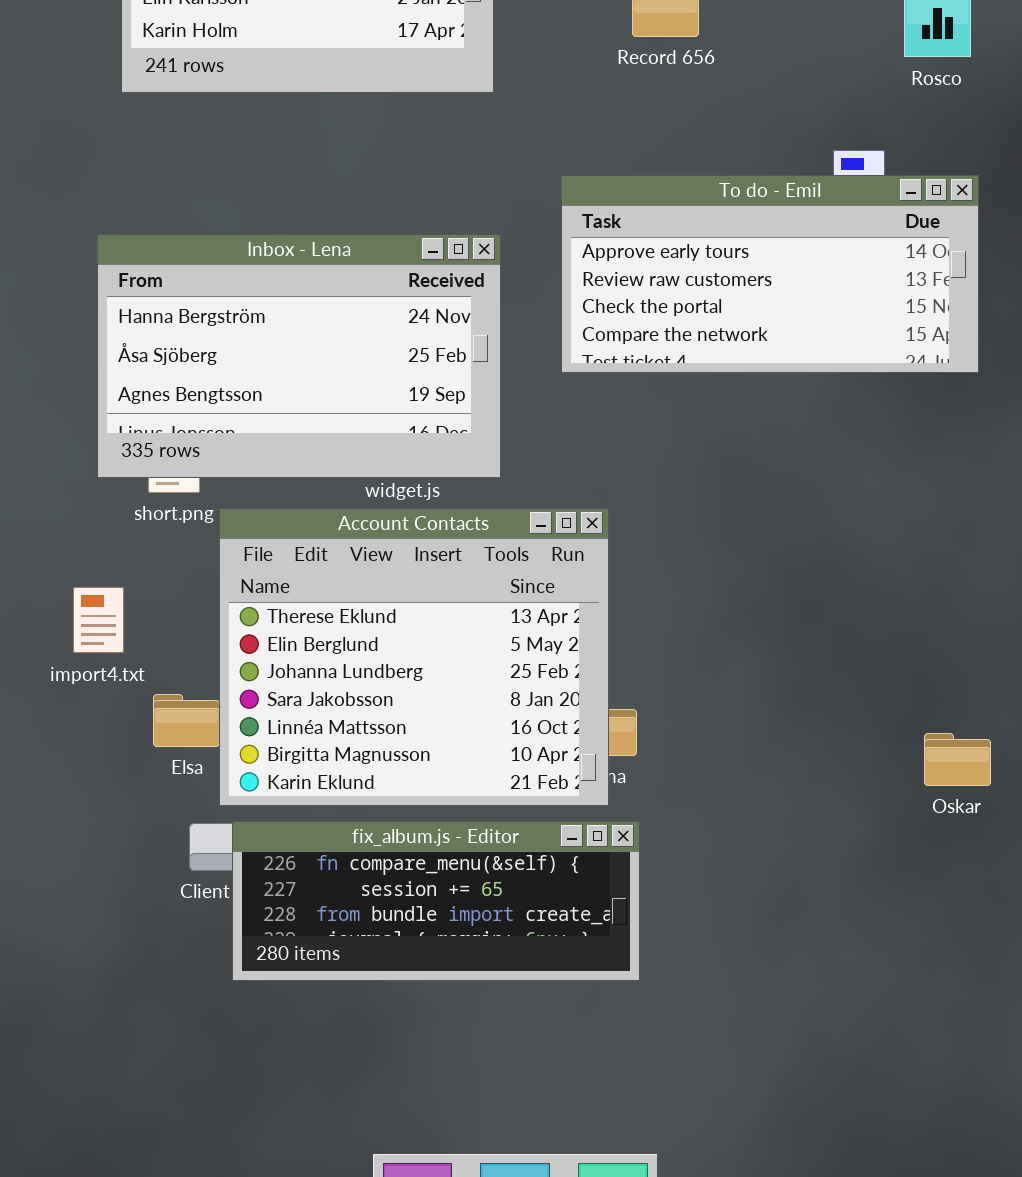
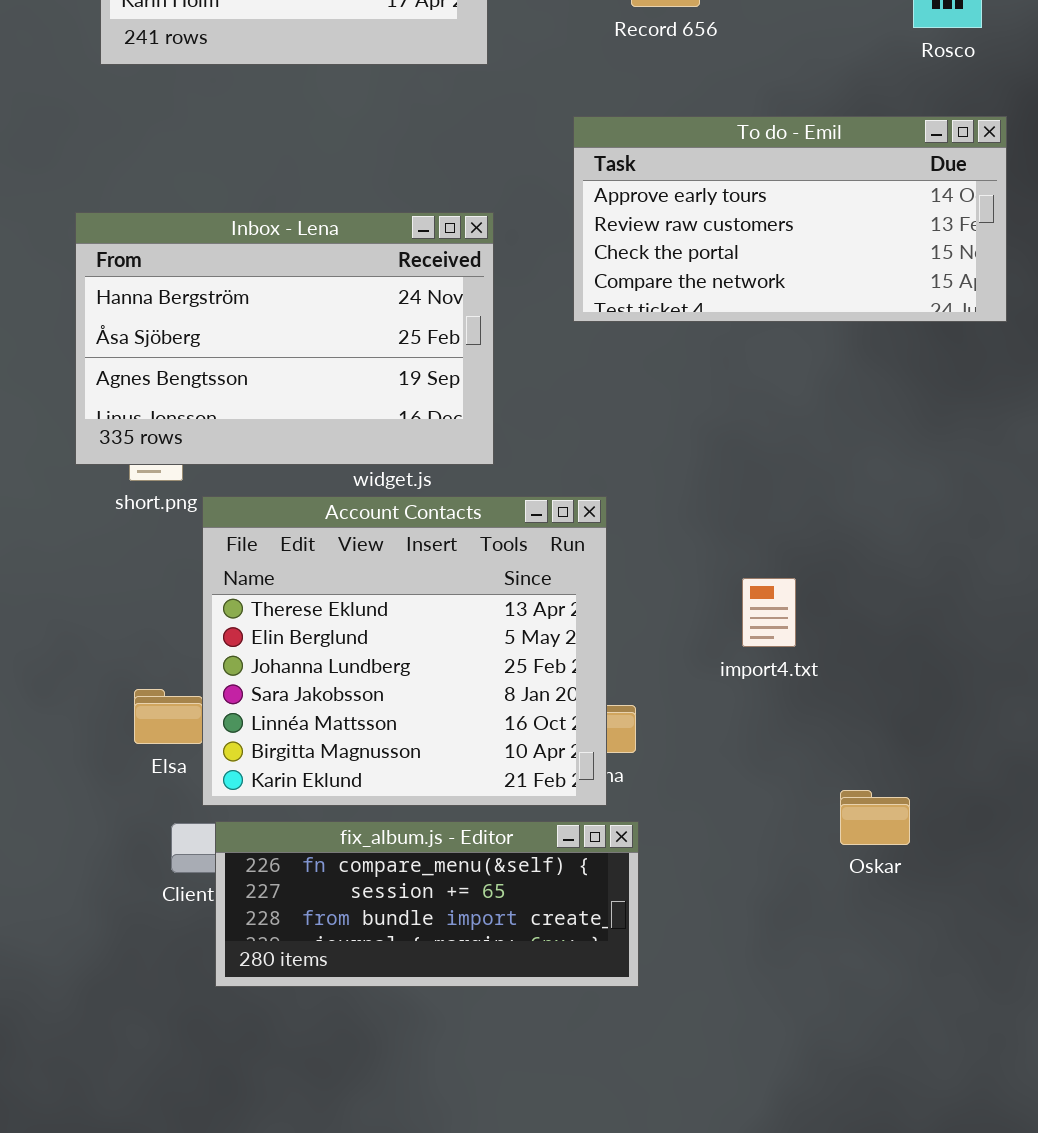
To do - Emil: [561,175,979,373] -> [573,116,1007,322], moved
import4.txt: [73,587,124,653] -> [742,578,796,647], moved
Oskar: [924,733,991,786] -> [840,790,910,845], moved

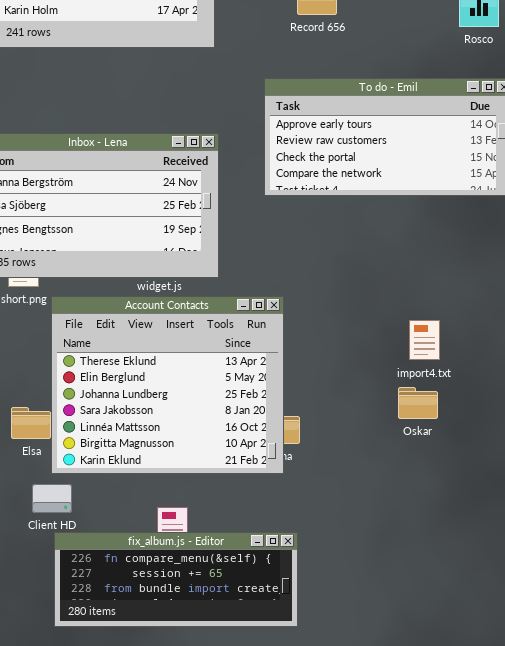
import4.txt: [742,578,796,647] -> [409,320,440,360], moved
Oskar: [840,790,910,845] -> [398,387,438,419], moved
fix_album.js - Editor: [215,821,639,987] -> [54,532,298,627], moved

